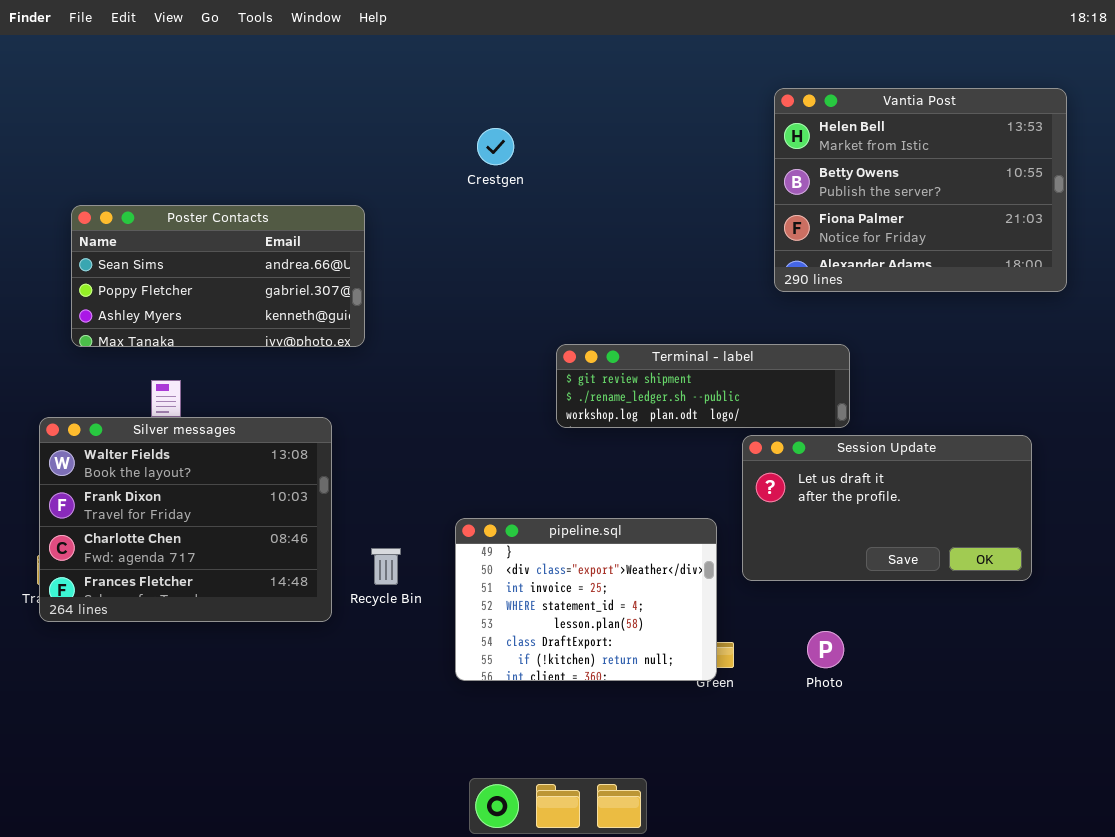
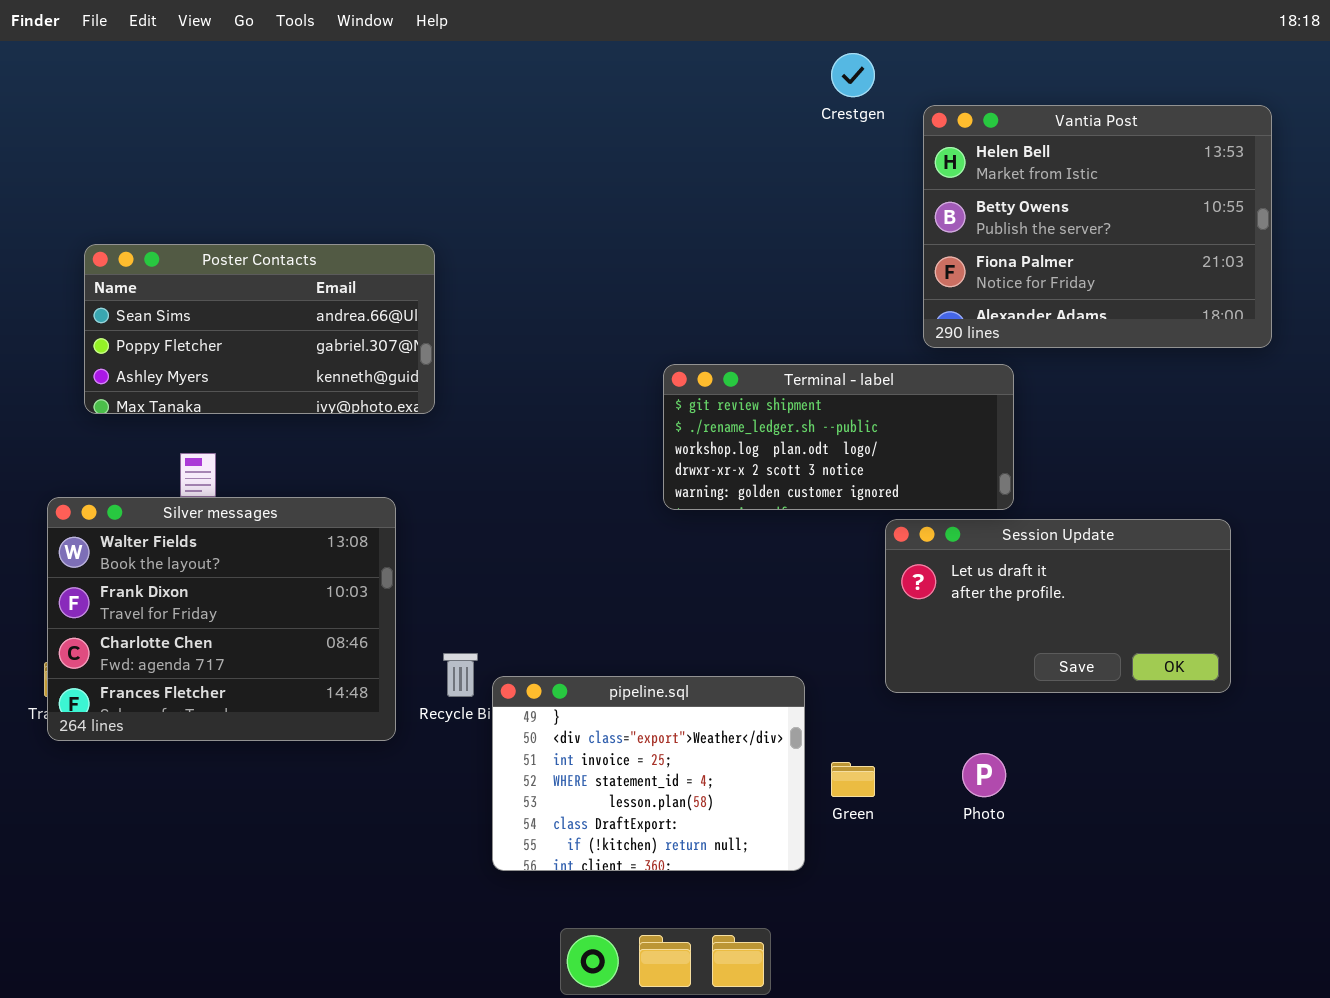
Crestgen: [477,128,514,165] -> [831,53,875,97], moved
Terminal - label: [556,344,850,428] -> [663,364,1014,510], resized
pipeline.sql: [455,518,717,681] -> [492,676,805,871], moved

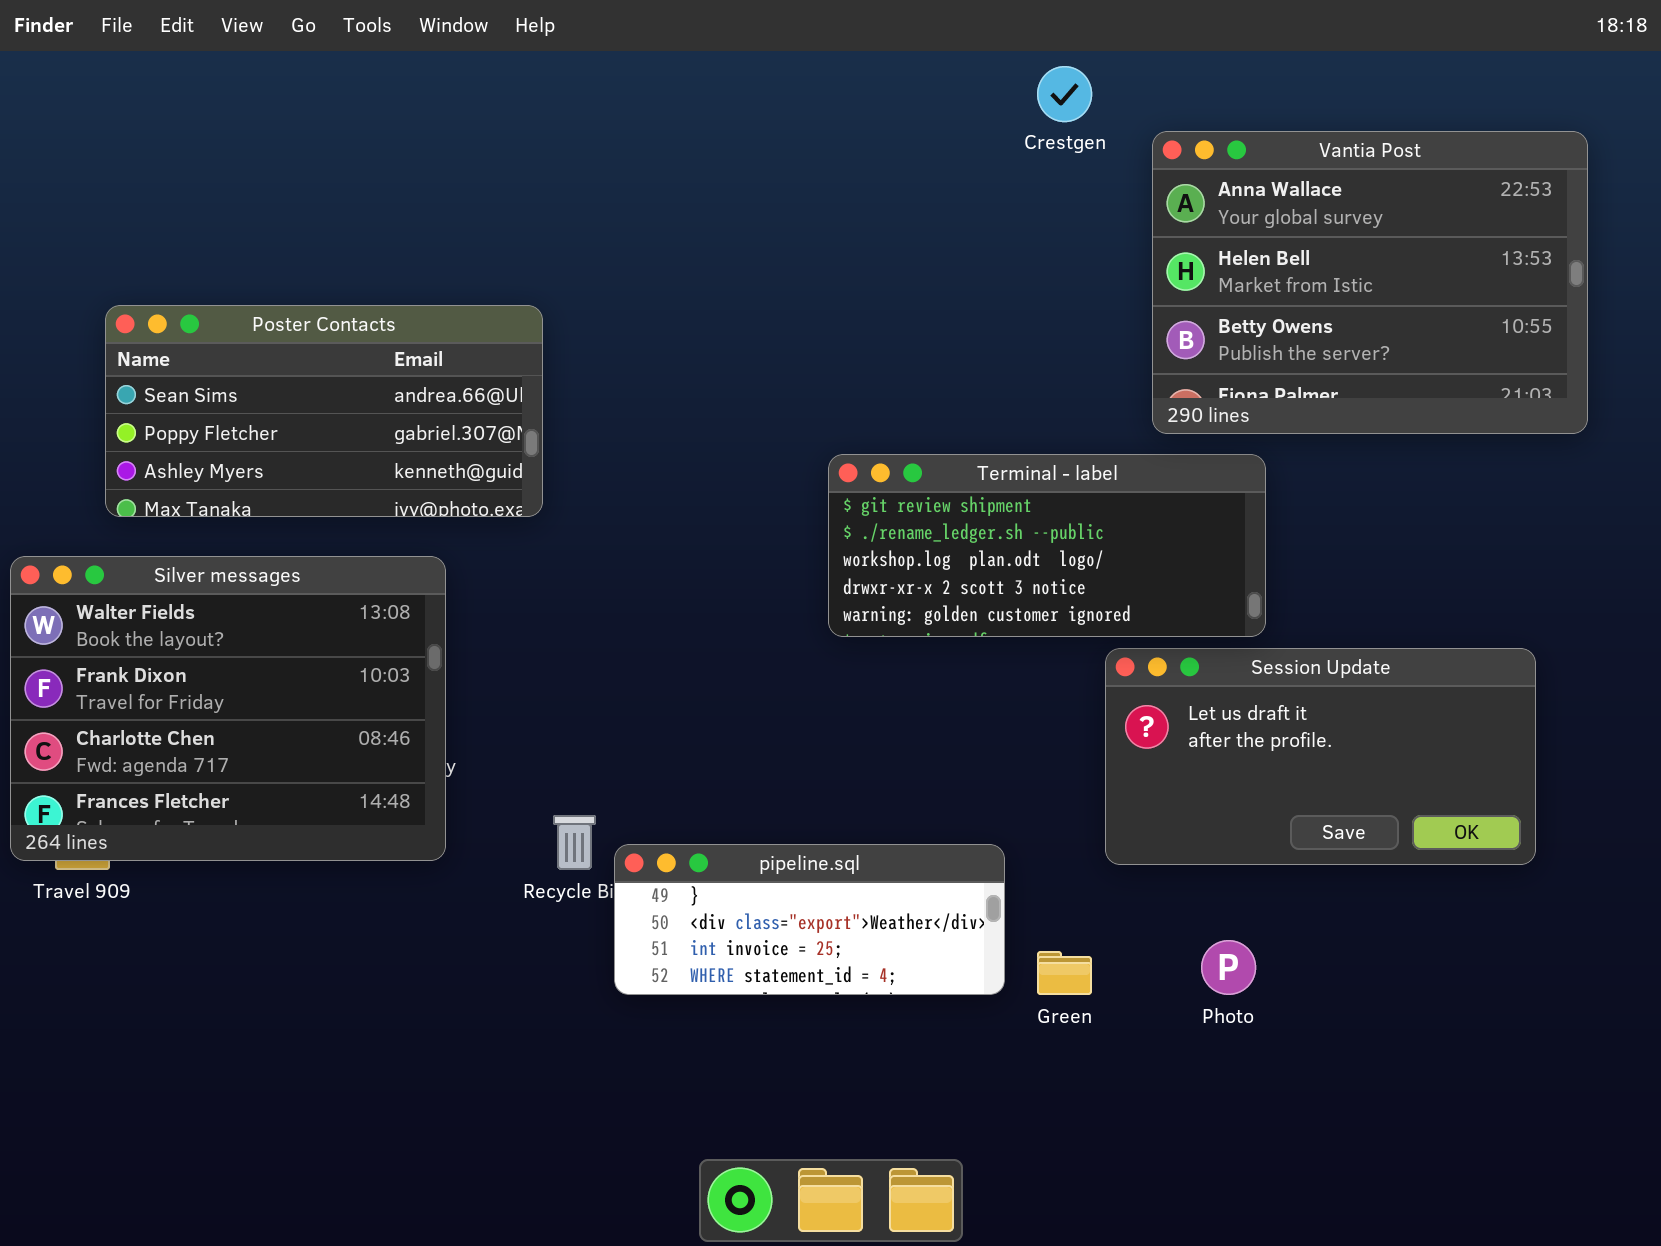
Vantia Post: [923,105,1272,348] -> [1152,131,1588,434], scrolled up 1 row
Silver messages: [47,497,396,741] -> [10,556,446,861], moved
pipeline.sql: [492,676,805,871] -> [614,844,1005,995], resized

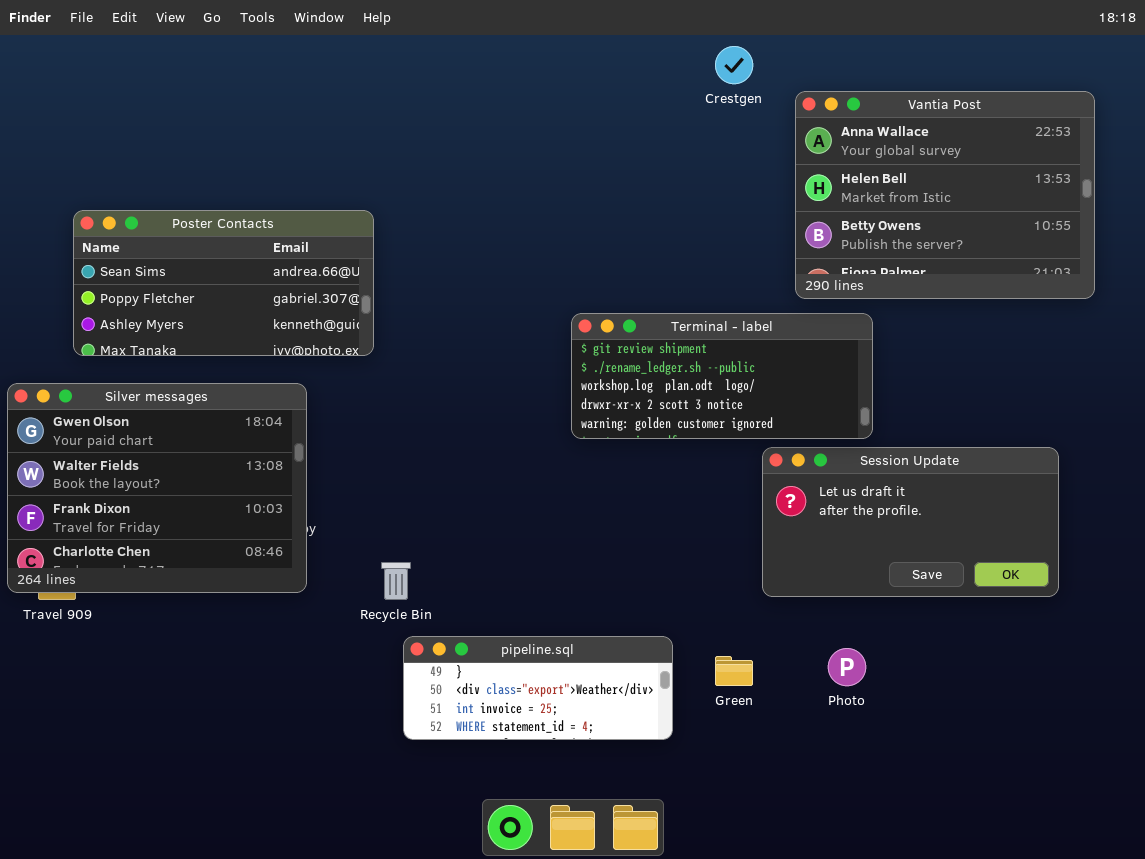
Silver messages: [10,556,446,861] -> [7,383,307,593], scrolled up 1 row
pipeline.sql: [614,844,1005,995] -> [403,636,673,740], moved

